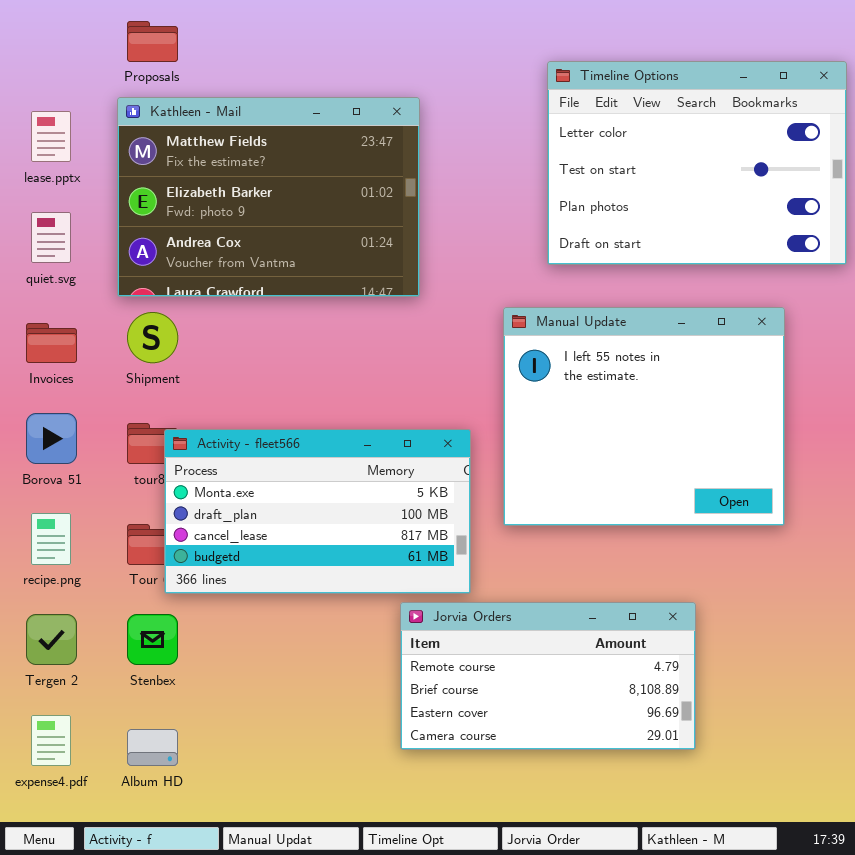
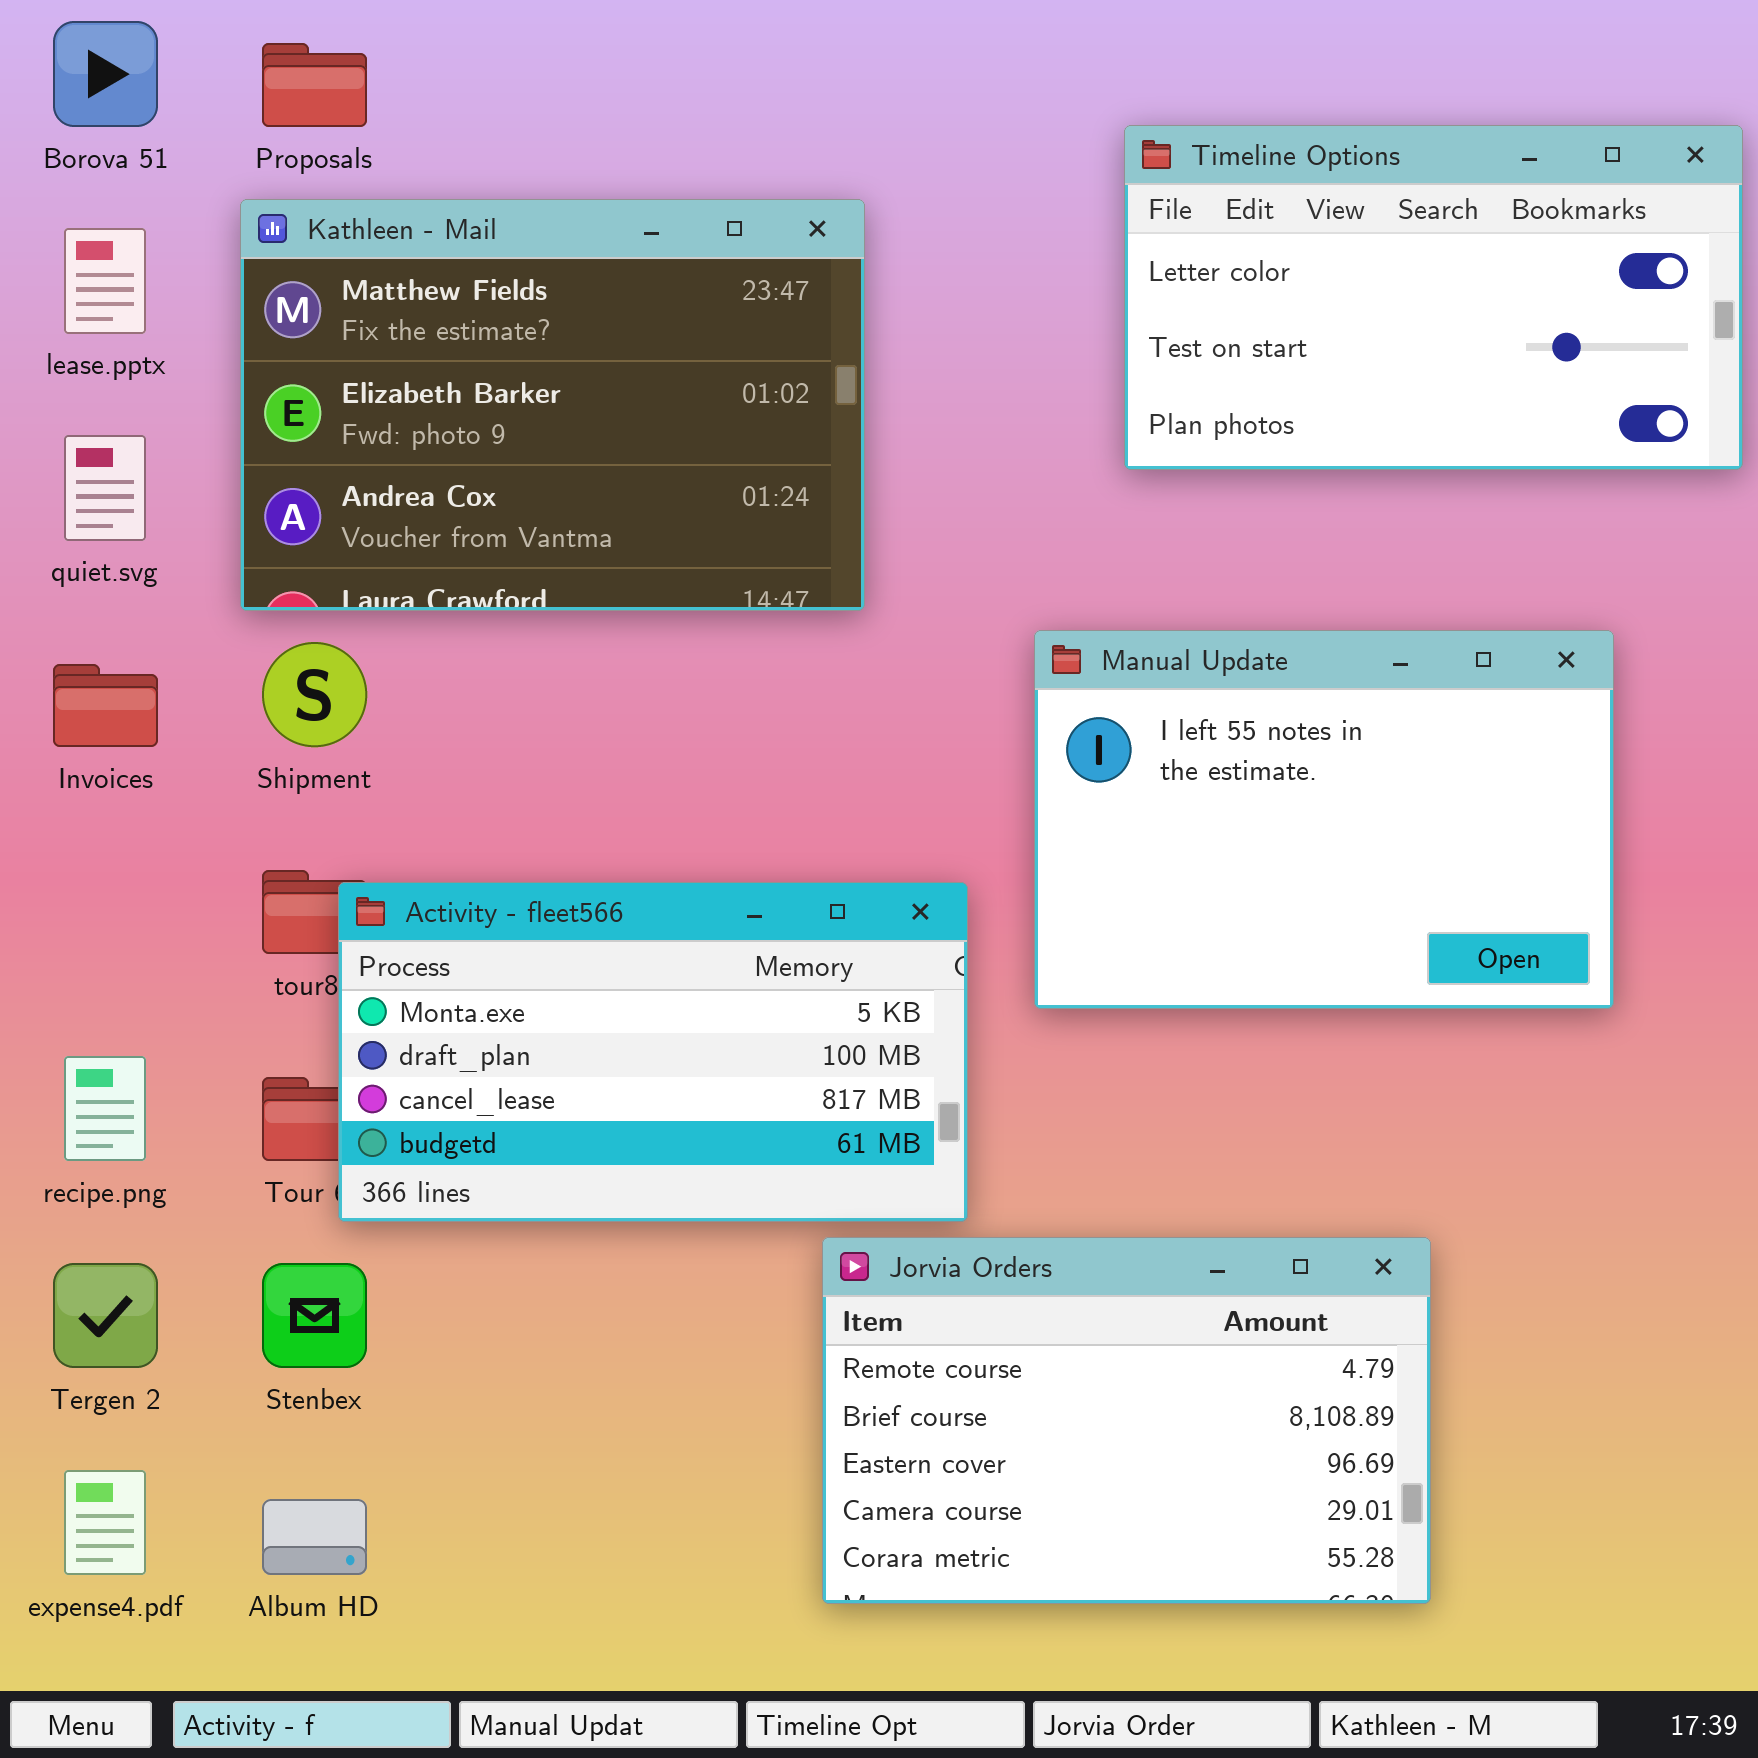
Timeline Options: [547,61,847,265] -> [1124,125,1743,470], resized
Manual Update: [503,307,785,526] -> [1034,630,1614,1009], resized
Borova 51: [26,413,77,464] -> [53,21,158,127], moved
Jorvia Orders: [400,602,696,750] -> [822,1237,1431,1604], resized

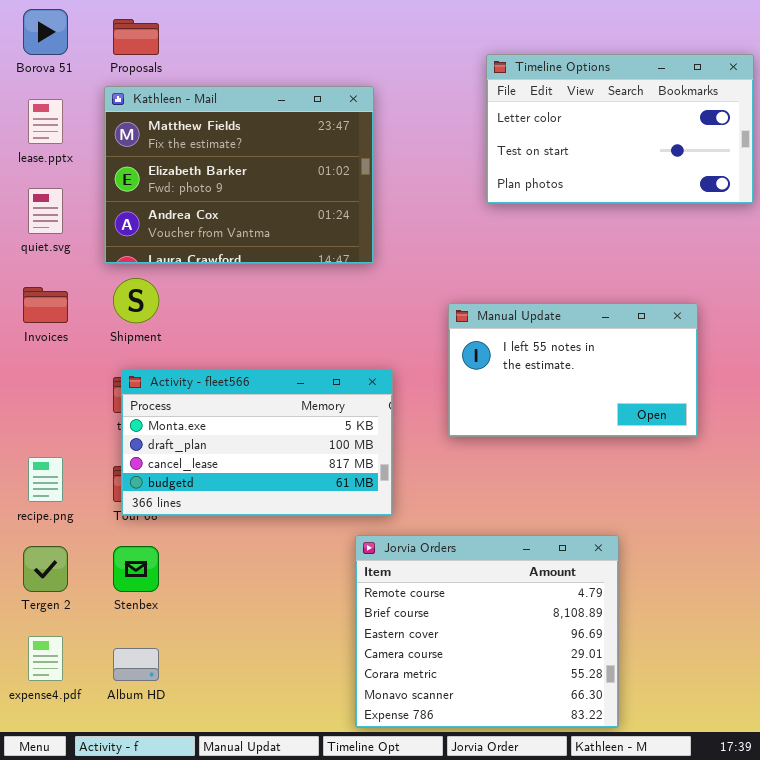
Manual Update: [1034,630,1614,1009] -> [448,303,698,437], resized
Activity - fleet566: [338,882,968,1222] -> [121,369,393,516], moved
Jorvia Orders: [822,1237,1431,1604] -> [355,535,619,728], resized

